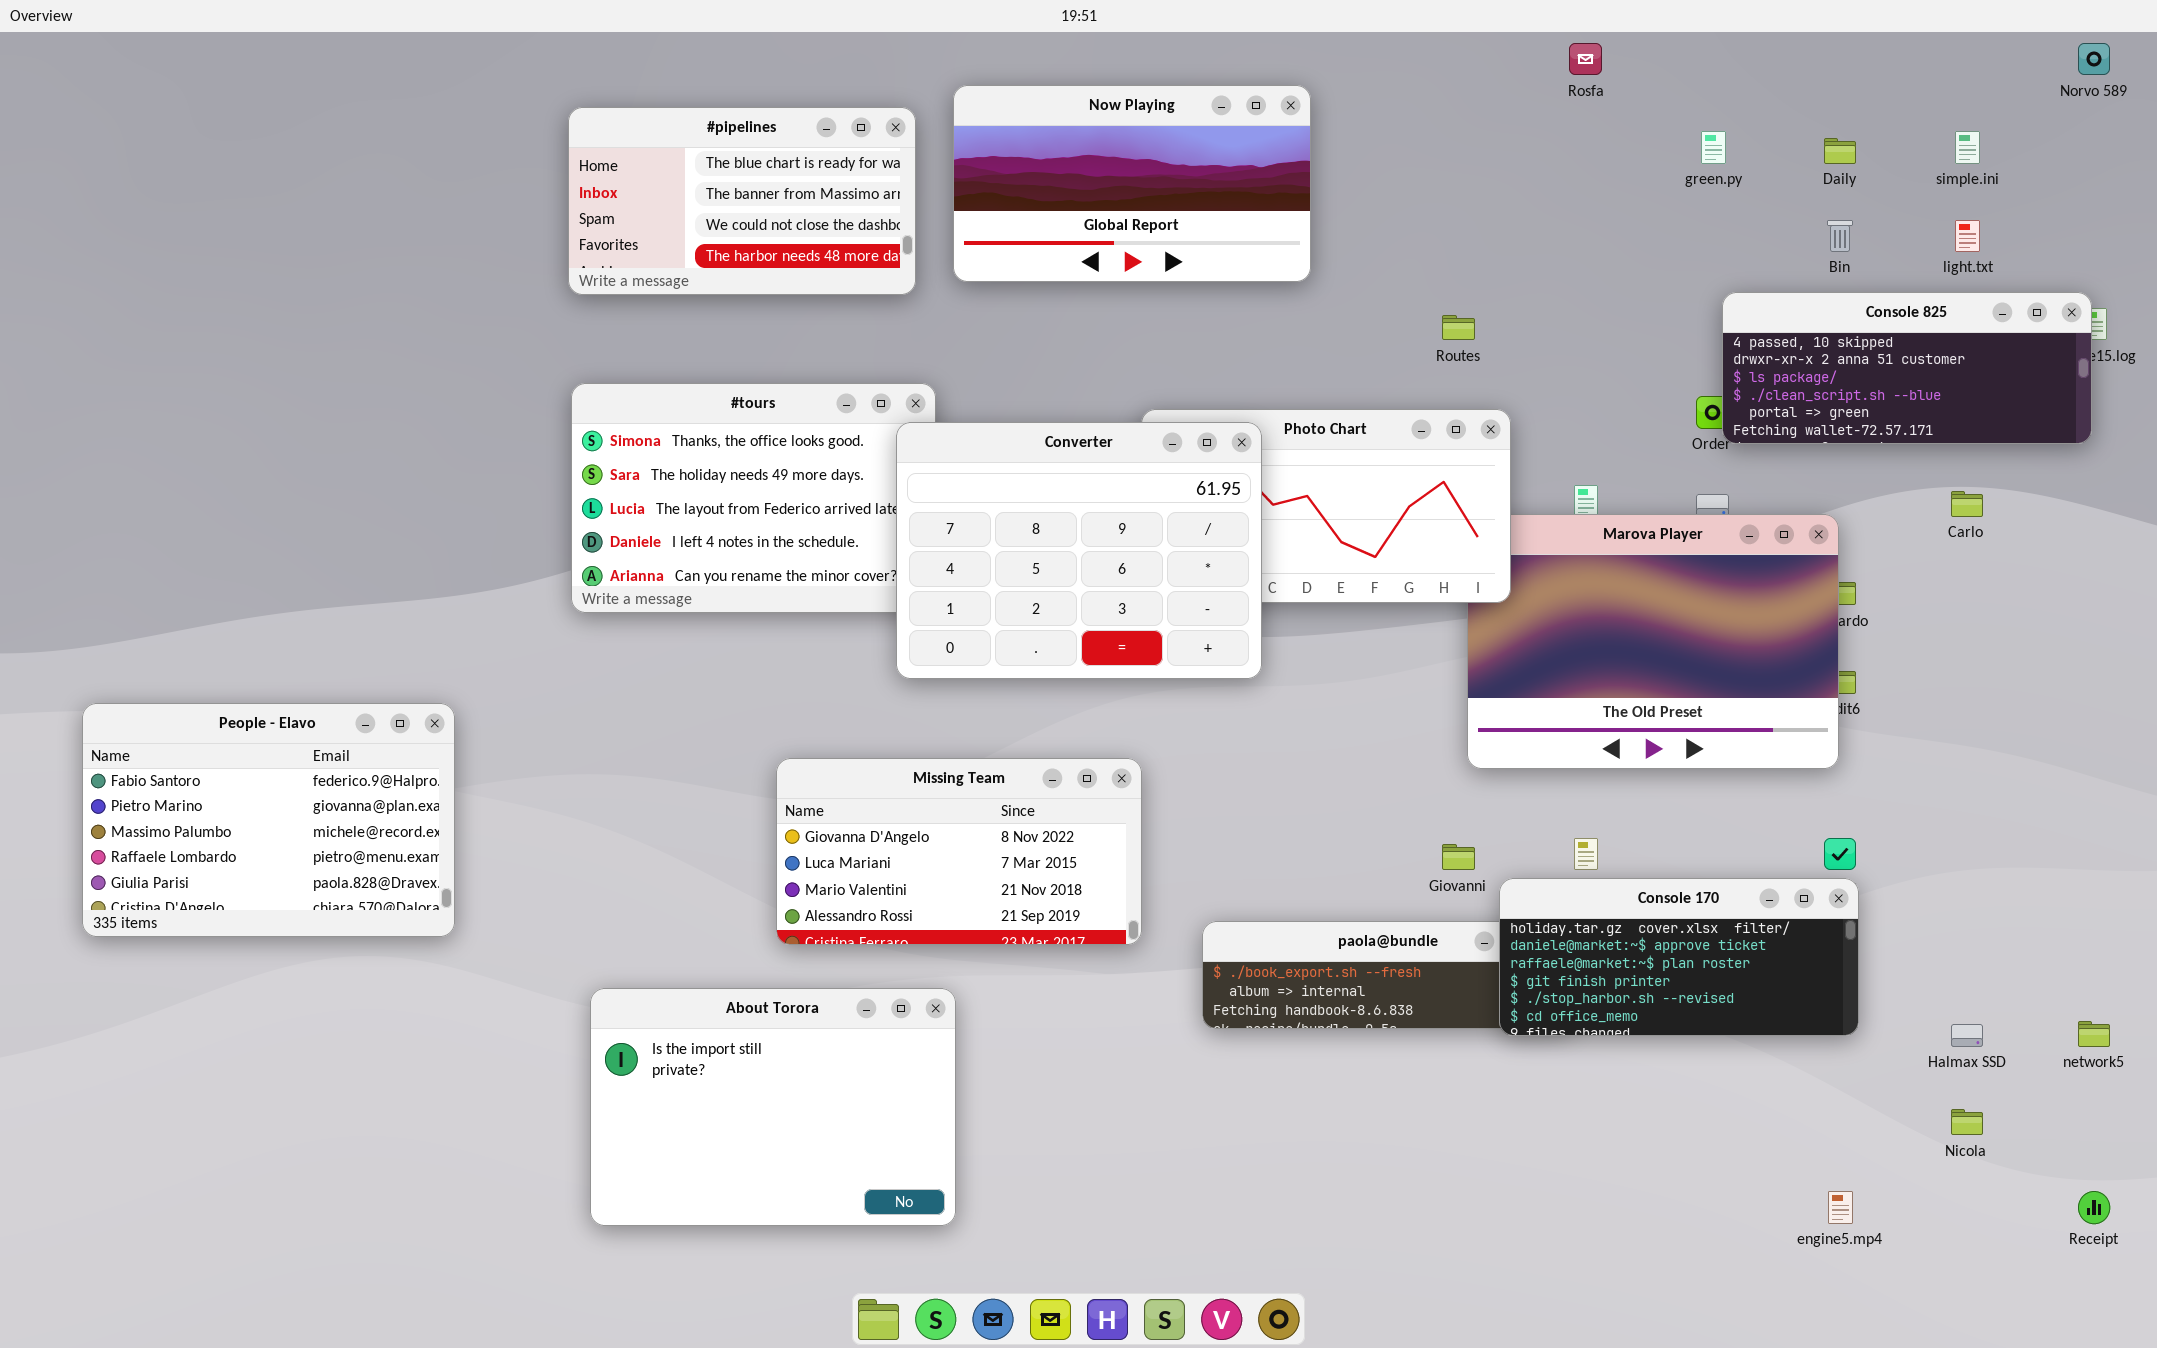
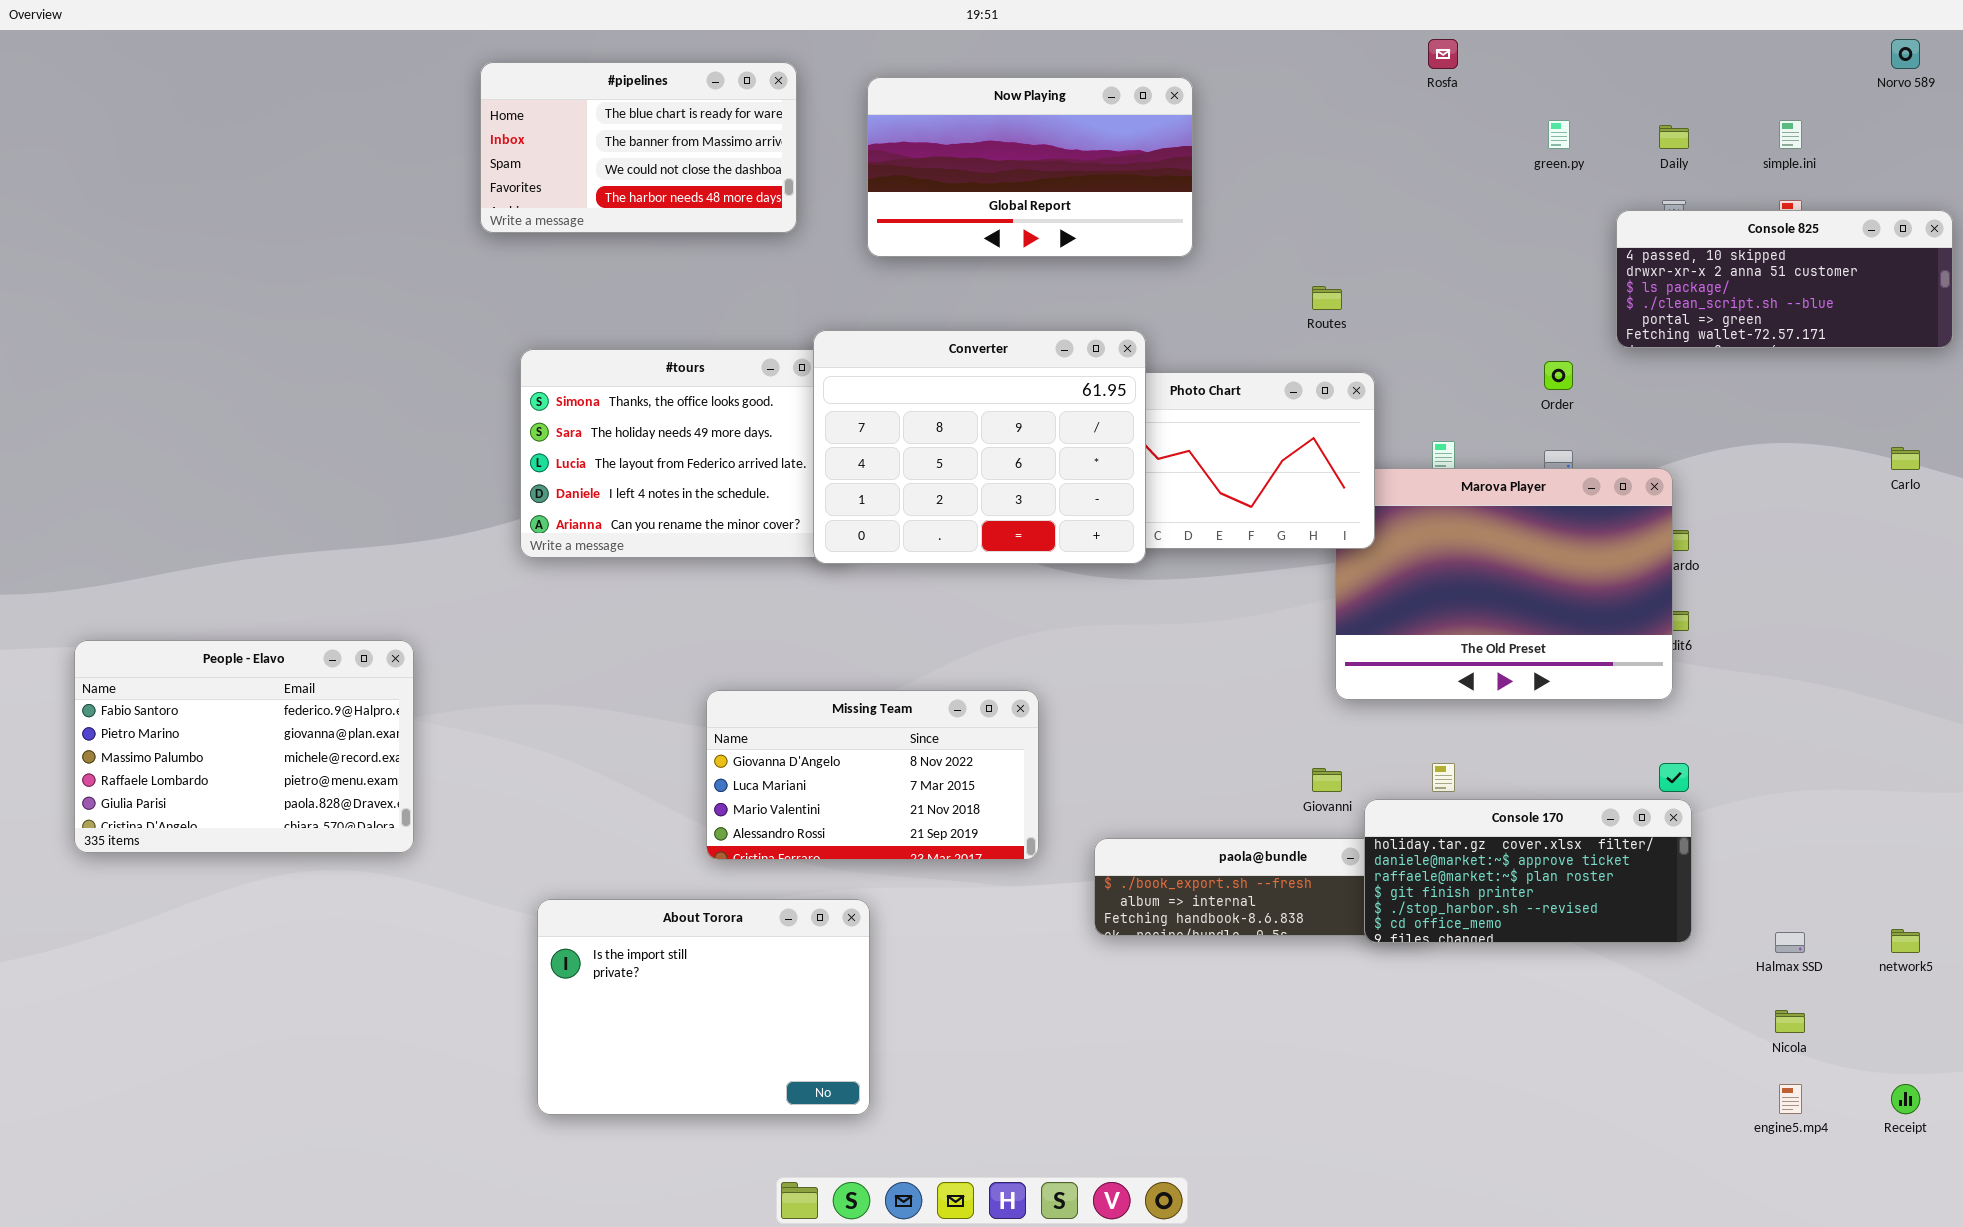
#pipelines: [568,107,916,295] -> [480,62,797,233], moved
Console 825: [1722,292,2092,444] -> [1616,210,1953,348], moved
Converter: [896,422,1262,679] -> [813,330,1146,564], moved
Carlo: [1951,491,1983,517] -> [1891,447,1920,470], moved
engine5.mp4: [1828,1191,1853,1224] -> [1779,1084,1802,1114], moved

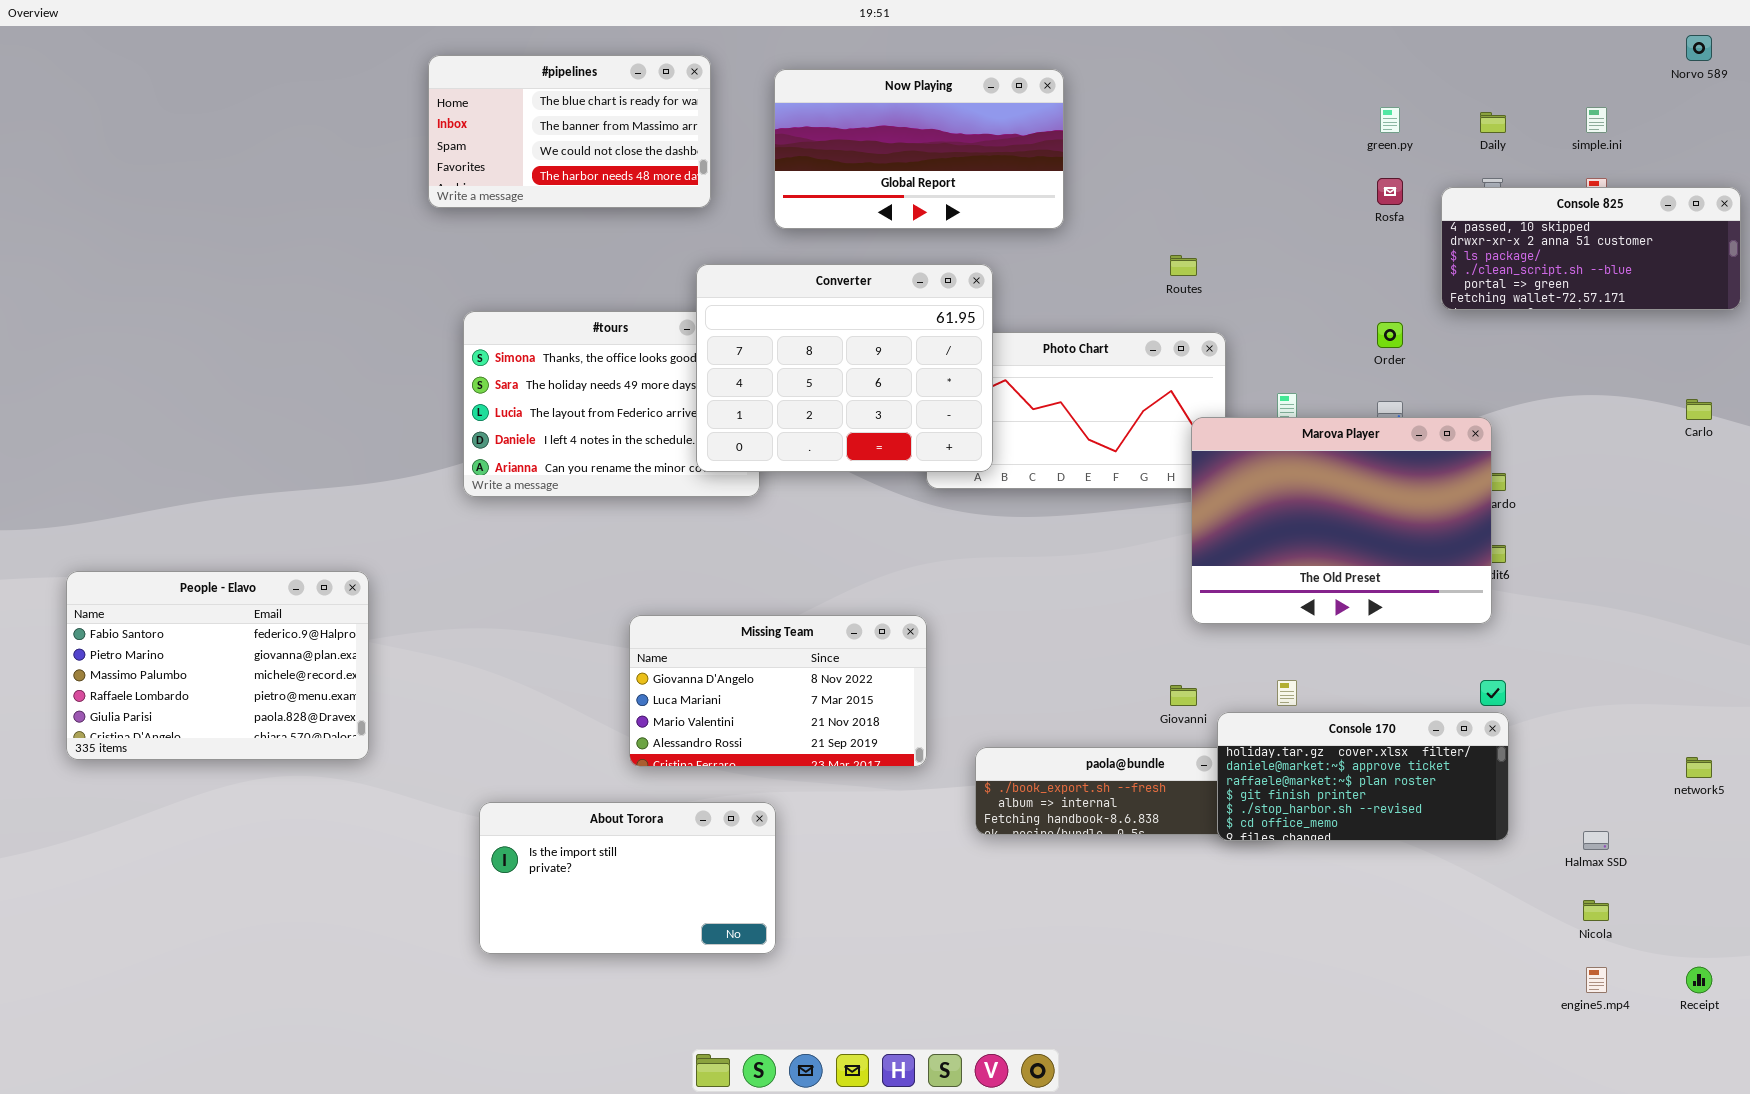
Rosfa: [1428,39,1458,69] -> [1377,178,1403,205], moved
Converter: [813,330,1146,564] -> [696,264,993,472], moved
Marova Player: [1335,468,1673,700] -> [1191,417,1492,624], raised
About Torora: [537,899,870,1115] -> [479,802,776,954], resized
network5: [1891,929,1920,953] -> [1686,757,1712,778], moved

